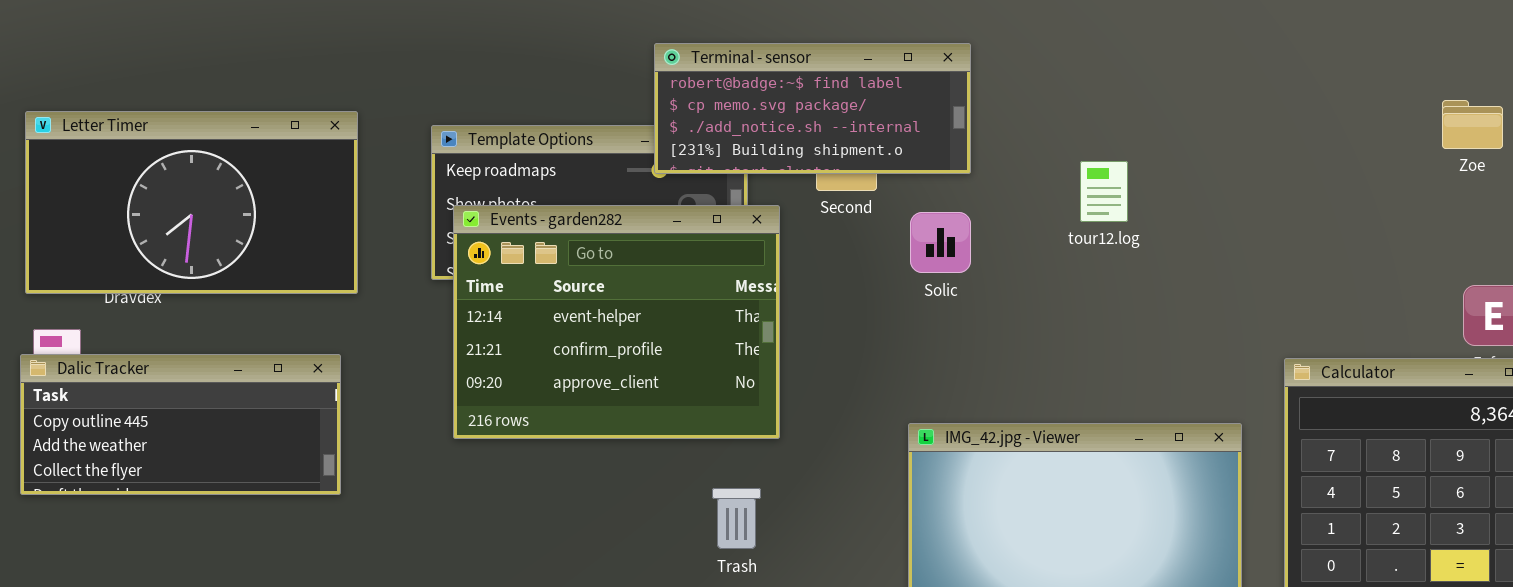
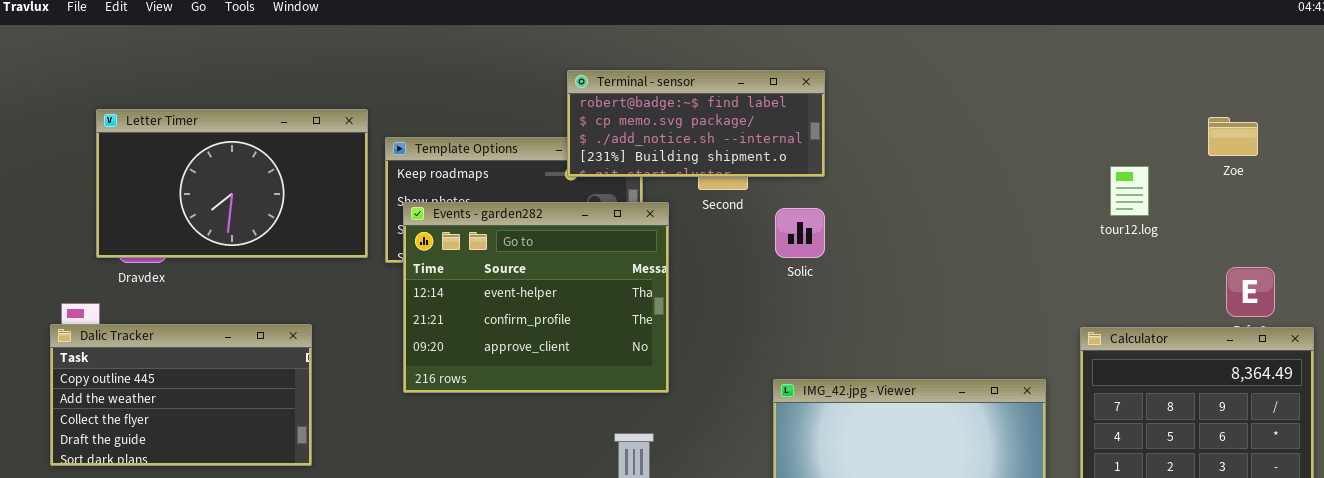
Letter Timer: [25,111,358,294] -> [96,109,368,258], moved
tour12.log: [1080,161,1128,222] -> [1110,166,1149,216], moved
Dalic Tracker: [20,354,341,495] -> [50,324,312,466], resized

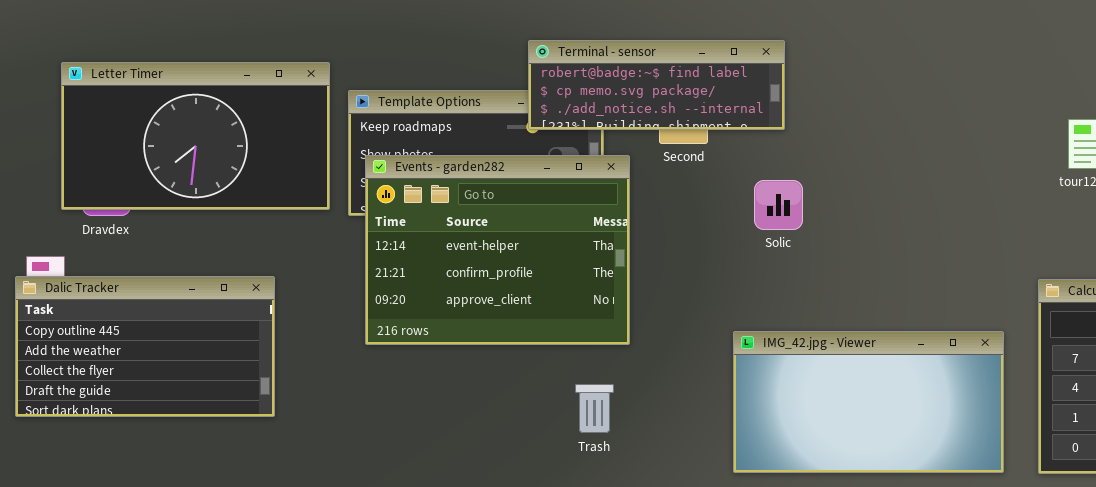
Terminal - sensor: [567,70,825,177] -> [528,40,785,130], resized
Solic: [775,208,825,258] -> [754,180,803,230], moved

